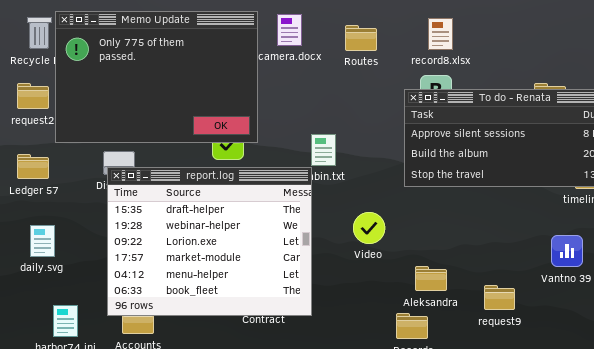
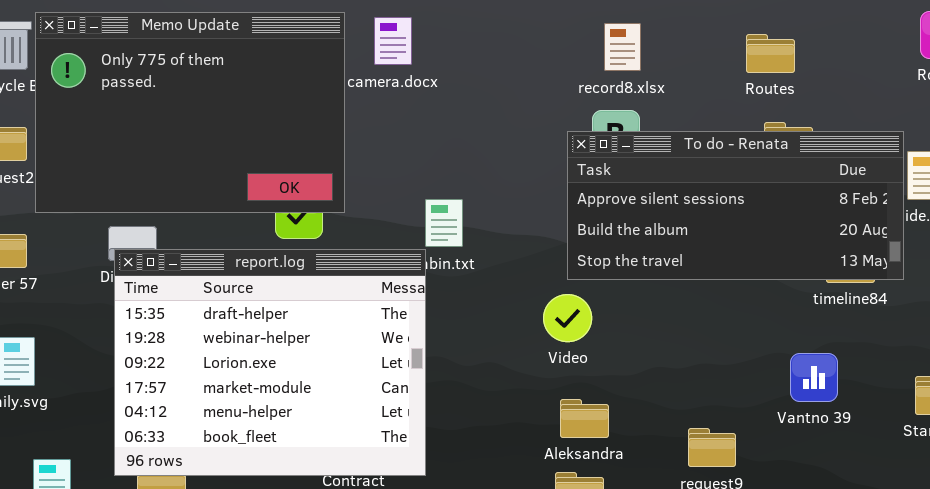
Routes: [345,25,377,51] -> [746,34,795,73], moved
Video: [353,212,385,244] -> [543,294,592,342], moved
Aleksandra: [415,266,447,291] -> [560,399,609,438], moved

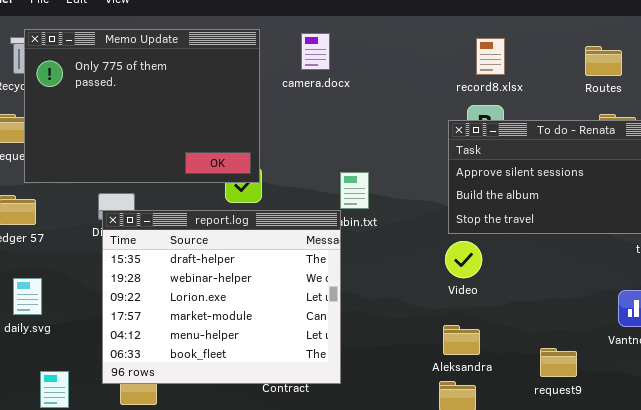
Memo Update: [35,12,345,213] -> [24,29,260,183], moved
Video: [543,294,592,342] -> [445,241,482,278], moved

